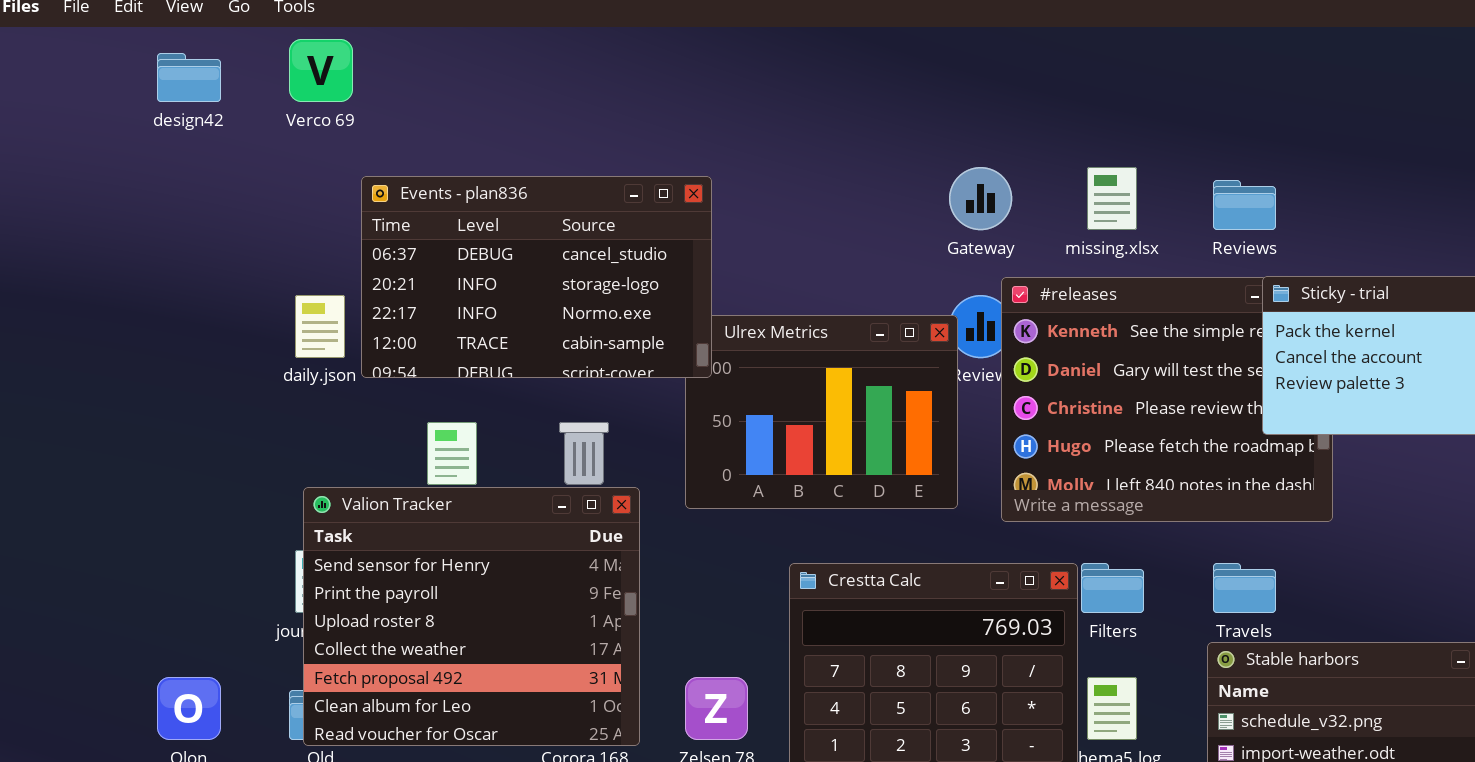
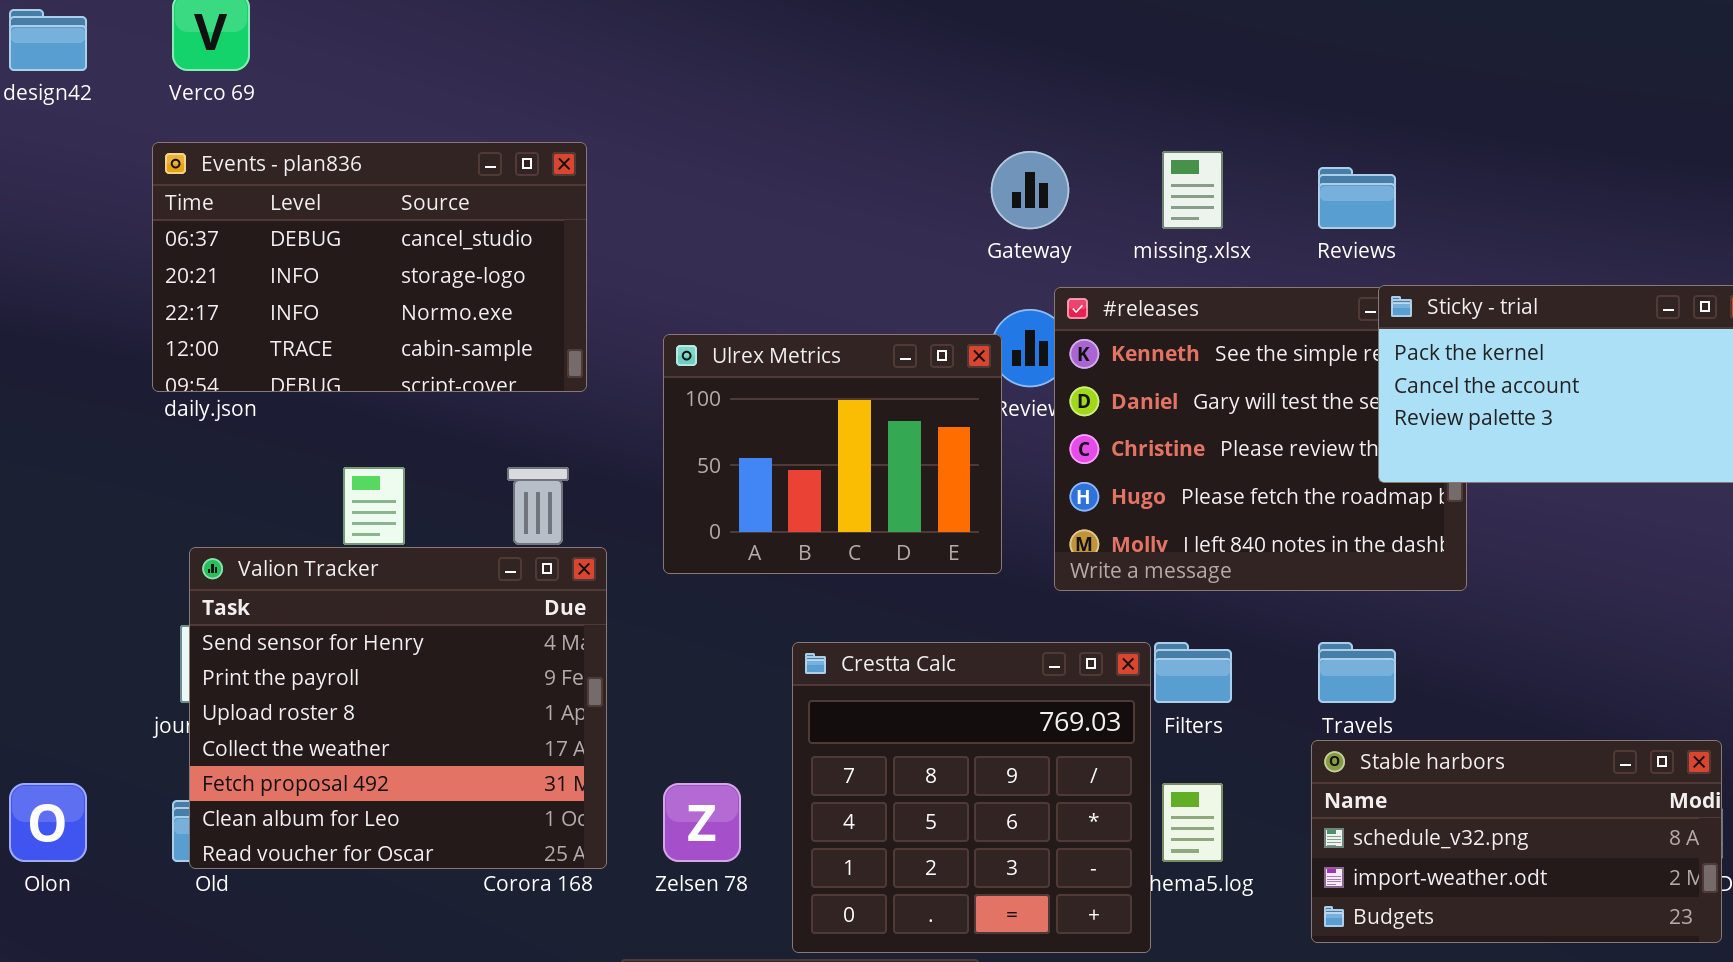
Events - plan836: [361,176,712,378] -> [152,142,587,392], moved

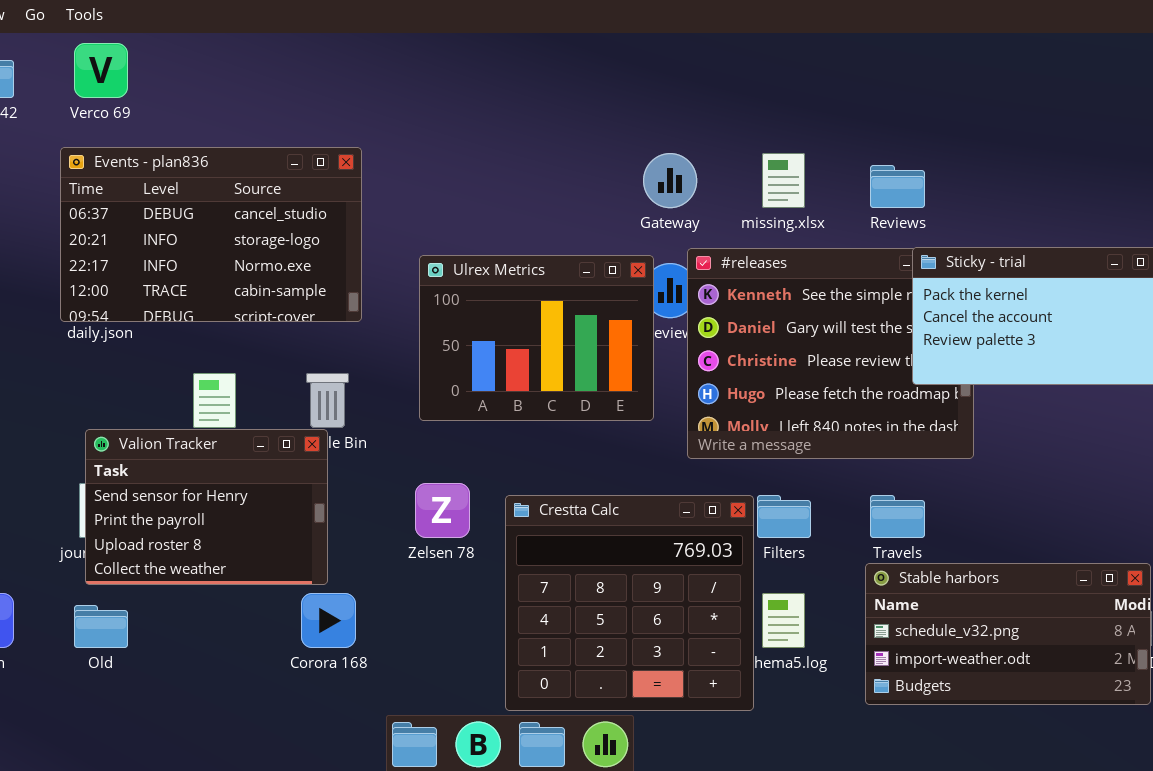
Ulrex Metrics: [663,334,1002,574] -> [419,255,654,421], moved
Valion Tracker: [189,547,607,869] -> [85,429,328,585], resized
Zelsen 78: [663,783,741,862] -> [415,483,470,538], moved

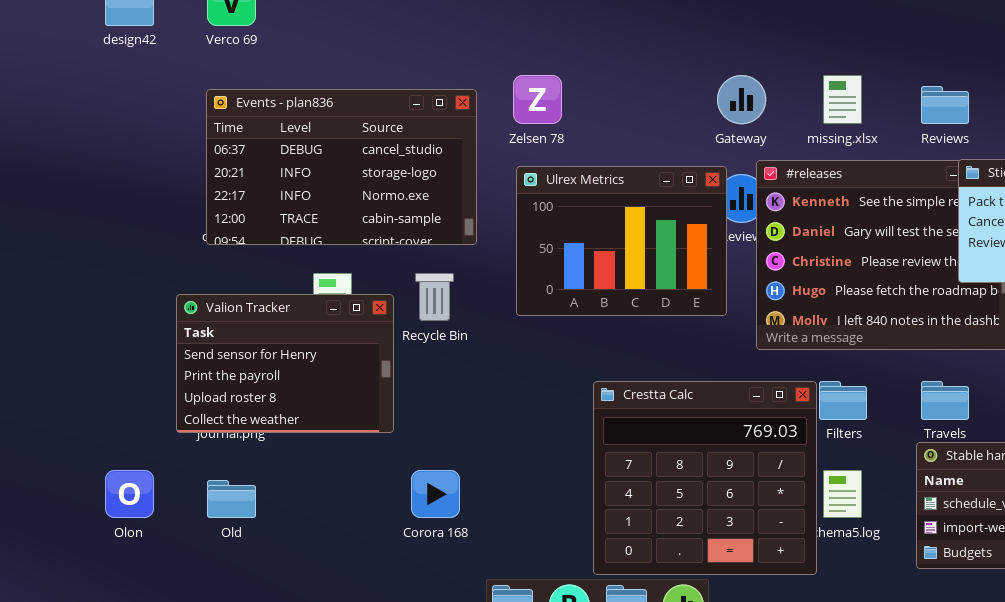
Events - plan836: [60,147,362,322] -> [206,89,477,245], moved
Valion Tracker: [85,429,328,585] -> [176,294,394,433], moved
Zelsen 78: [415,483,470,538] -> [513,75,562,124], moved

